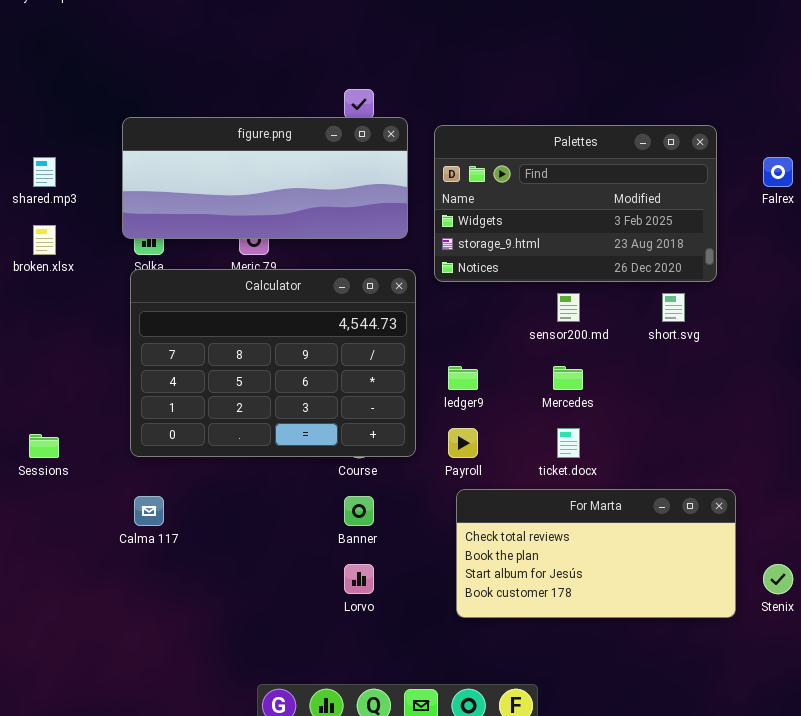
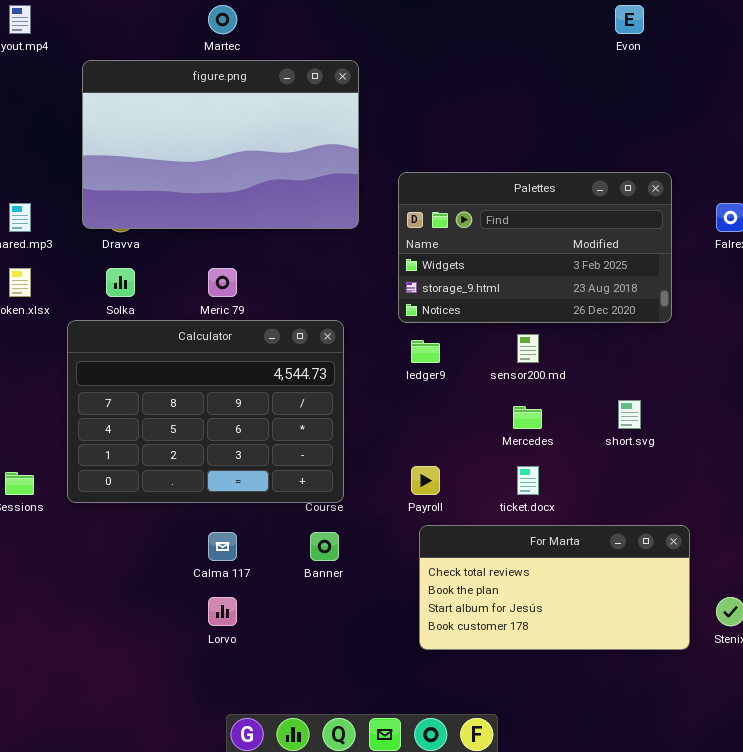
figure.png: [122,117,408,239] -> [82,60,359,229], moved, resized
Calculator: [130,269,416,457] -> [67,320,344,503], moved
short.svg: [662,293,685,322] -> [618,400,641,429], moved
ledger9: [448,366,478,390] -> [411,340,440,363], moved
Calma 117: [134,496,164,526] -> [208,532,237,561], moved
Lorvo: [344,564,374,594] -> [208,597,237,626], moved

